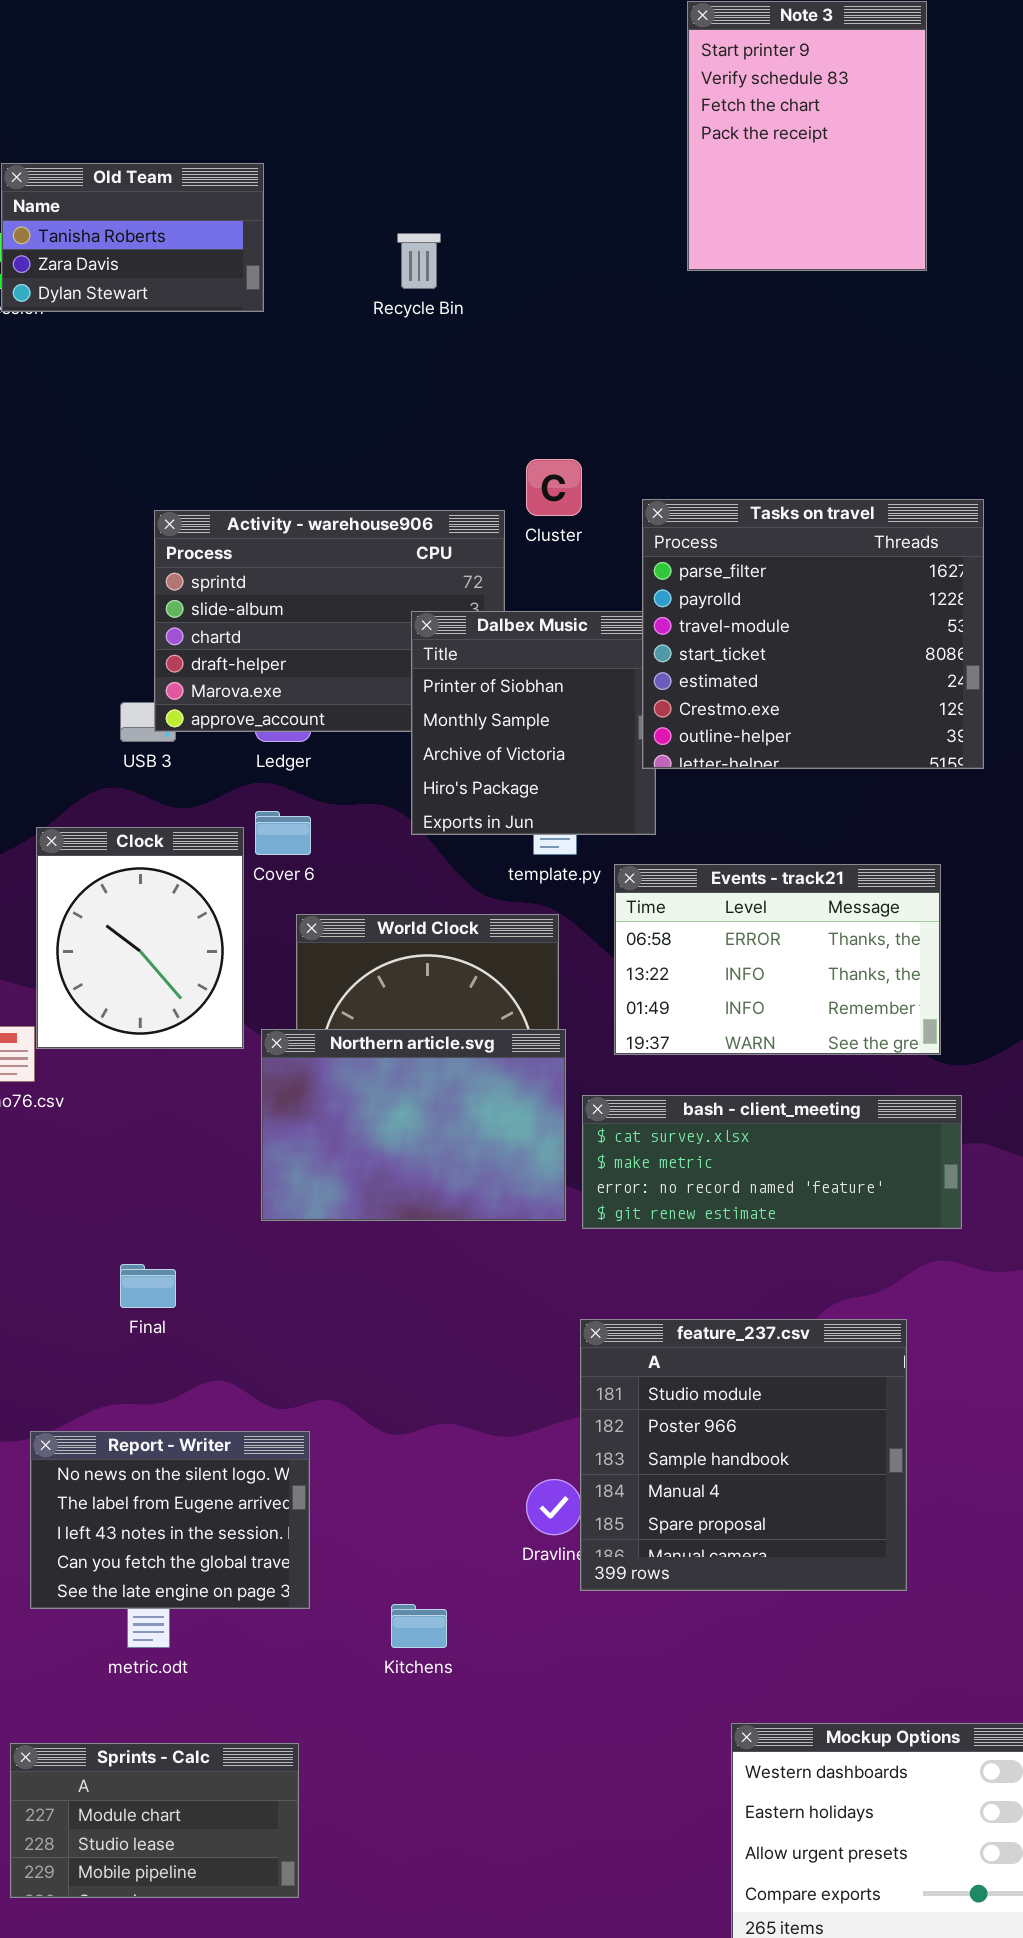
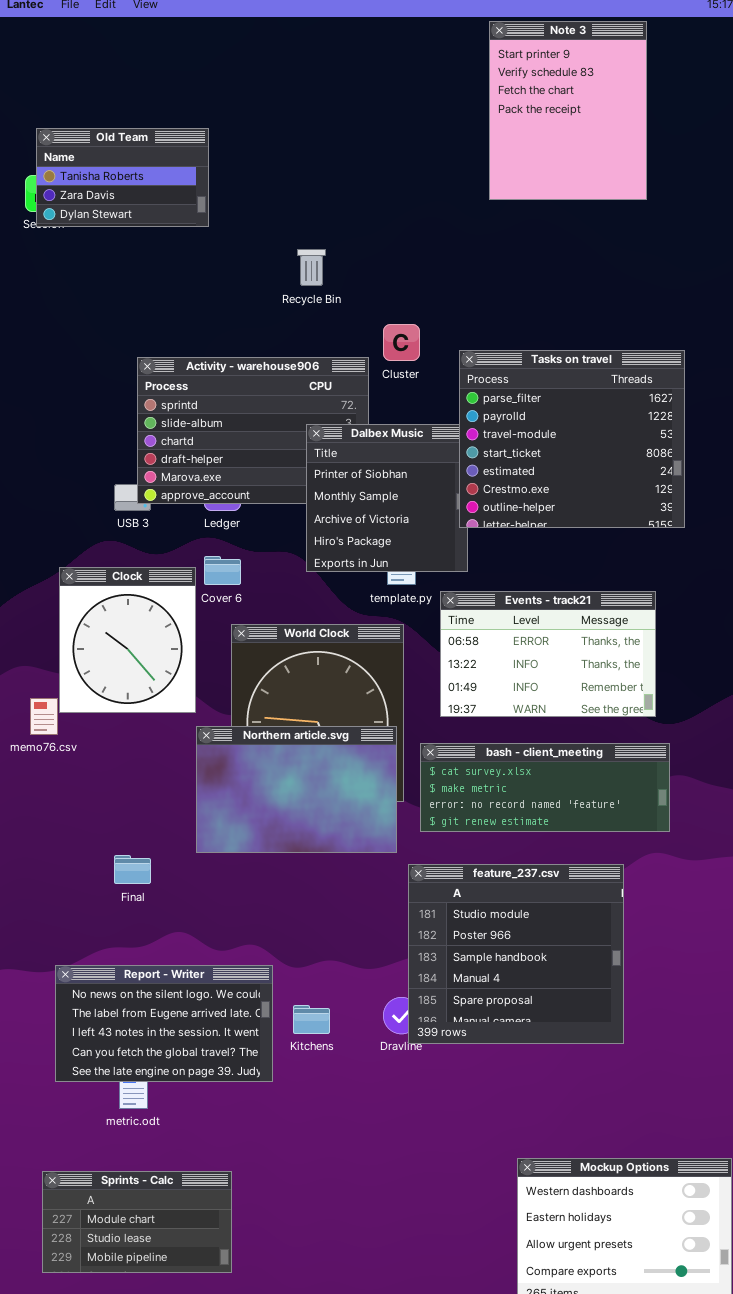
Recycle Bin: [397,233,441,289] -> [297,249,326,286], moved
Northern article.svg: [261,1029,566,1221] -> [196,726,397,853], moved
feature_237.csv: [580,1319,907,1591] -> [408,864,624,1044], moved
Report - Writer: [30,1431,310,1609] -> [55,965,273,1082], resized
Kitchens: [391,1604,447,1648] -> [293,1005,330,1034], moved

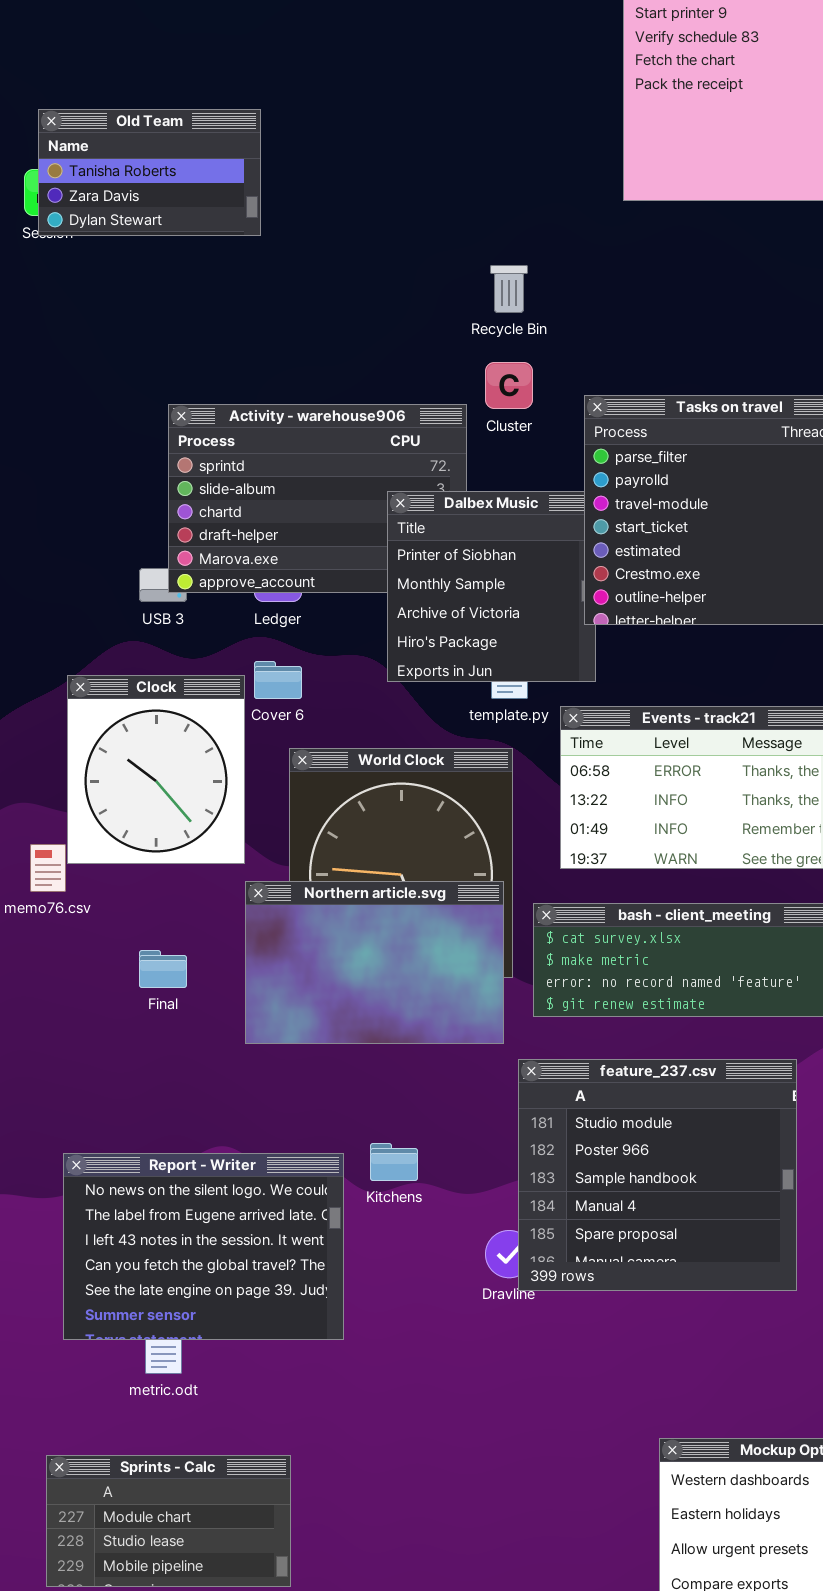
Recycle Bin: [297,249,326,286] -> [490,265,528,313], moved
Final: [114,855,151,884] -> [139,950,187,988], moved
Report - Writer: [55,965,273,1082] -> [63,1153,344,1340], resized
Kitchens: [293,1005,330,1034] -> [370,1143,418,1181], moved

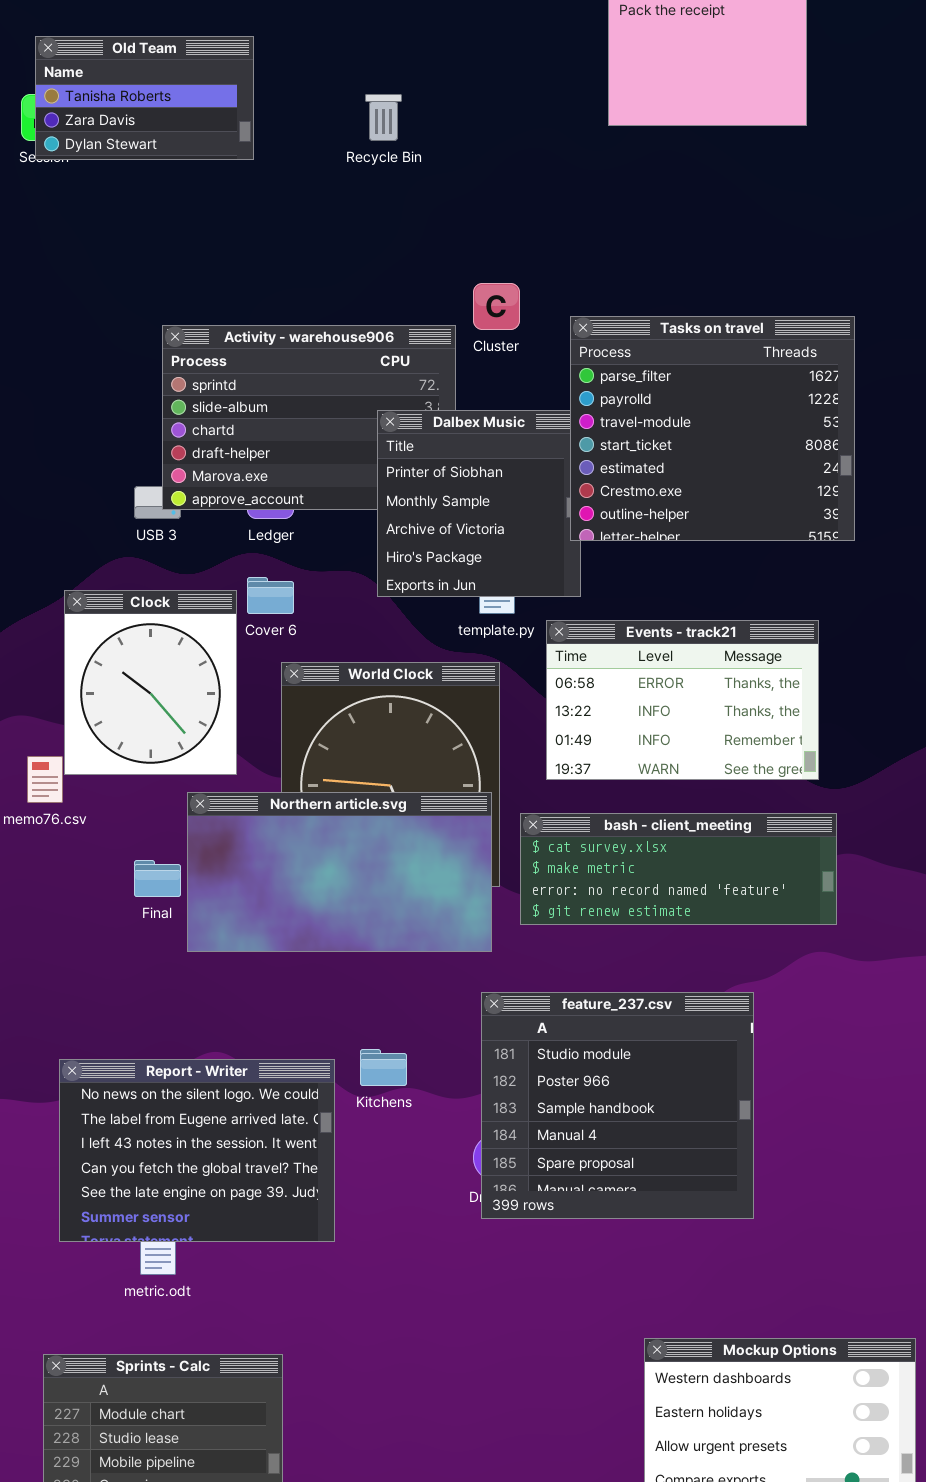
Recycle Bin: [490,265,528,313] -> [365,94,402,141], moved
Northern article.svg: [245,881,504,1044] -> [187,792,492,952], resized
feature_237.csv: [518,1059,797,1291] -> [481,992,754,1219], moved

